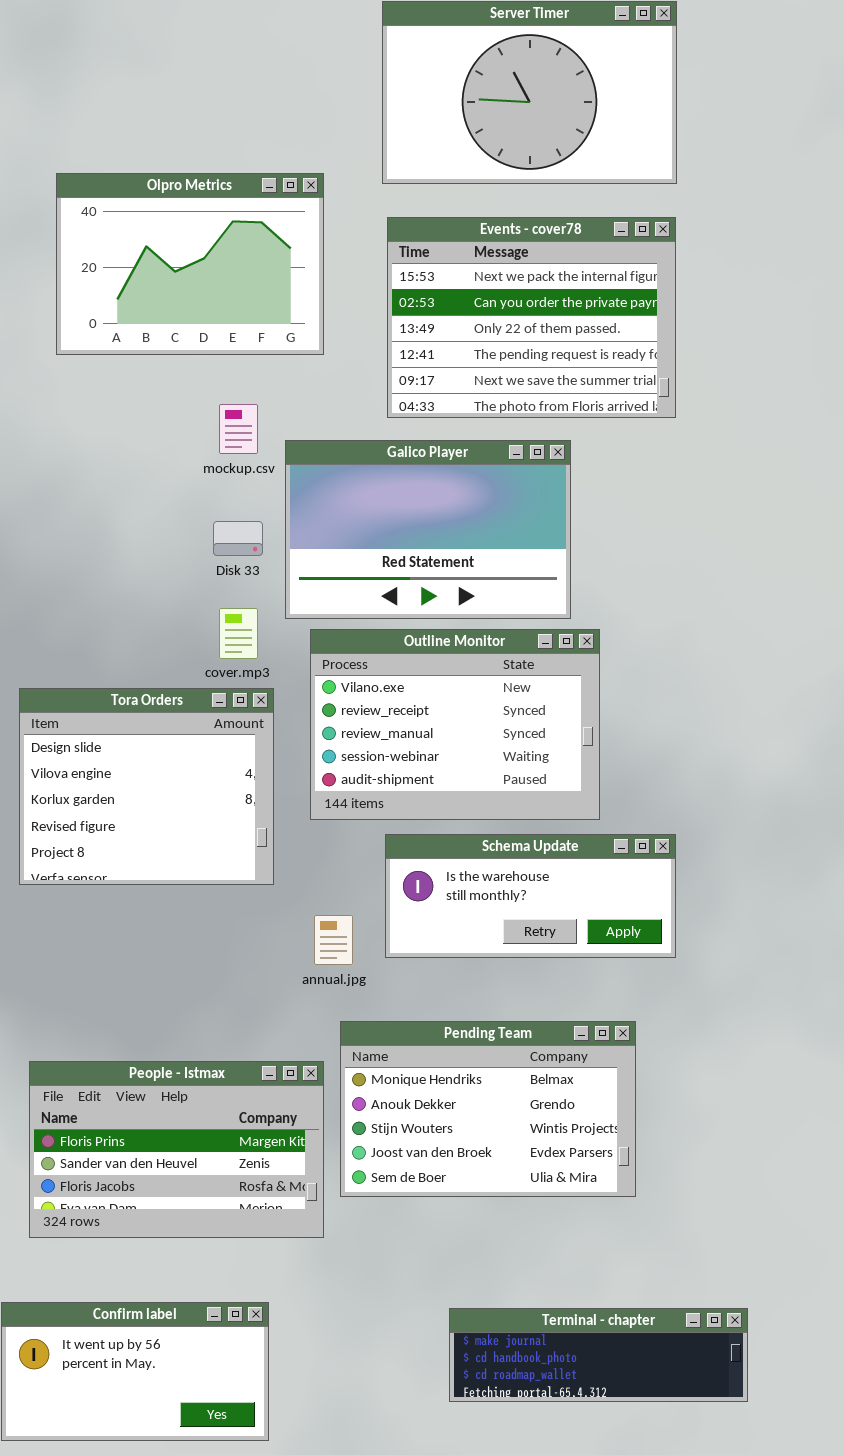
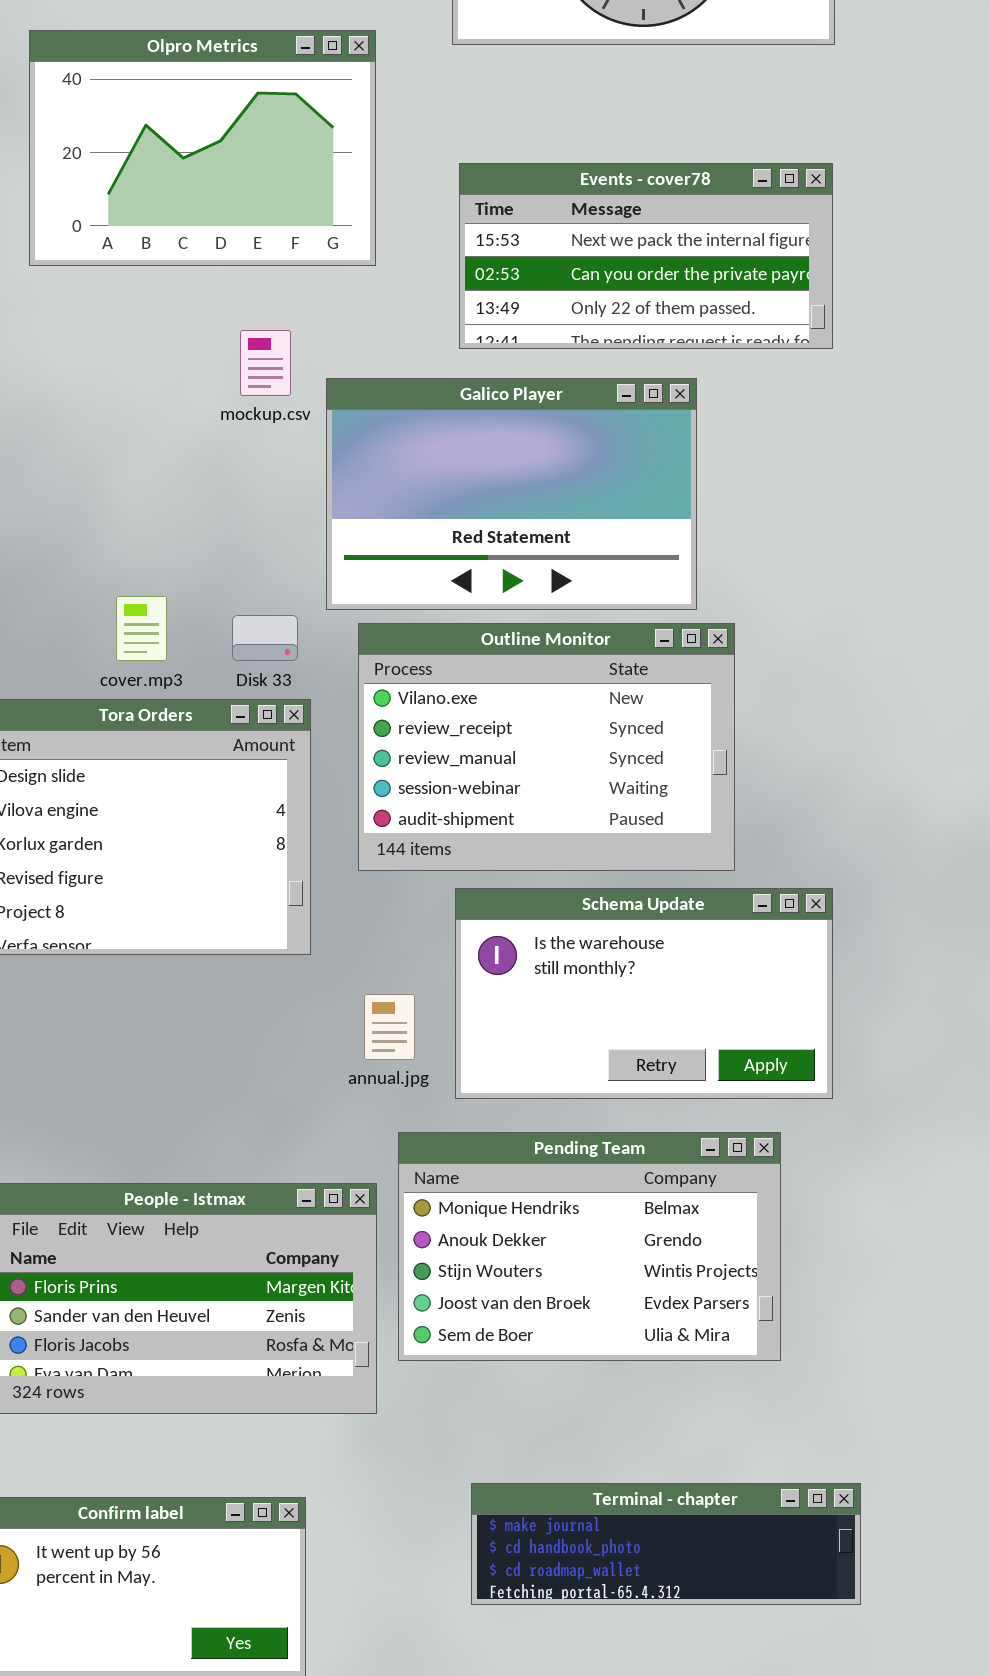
Events - cover78: [387,217,676,418] -> [459,163,833,349], resized
Disk 33: [213,521,263,556] -> [232,615,298,661], moved
cover.mp3: [219,608,258,659] -> [116,596,167,661], moved
Schema Update: [385,834,676,958] -> [455,888,833,1099], resized
Terminal - chapter: [449,1308,748,1402] -> [471,1483,861,1605], moved

